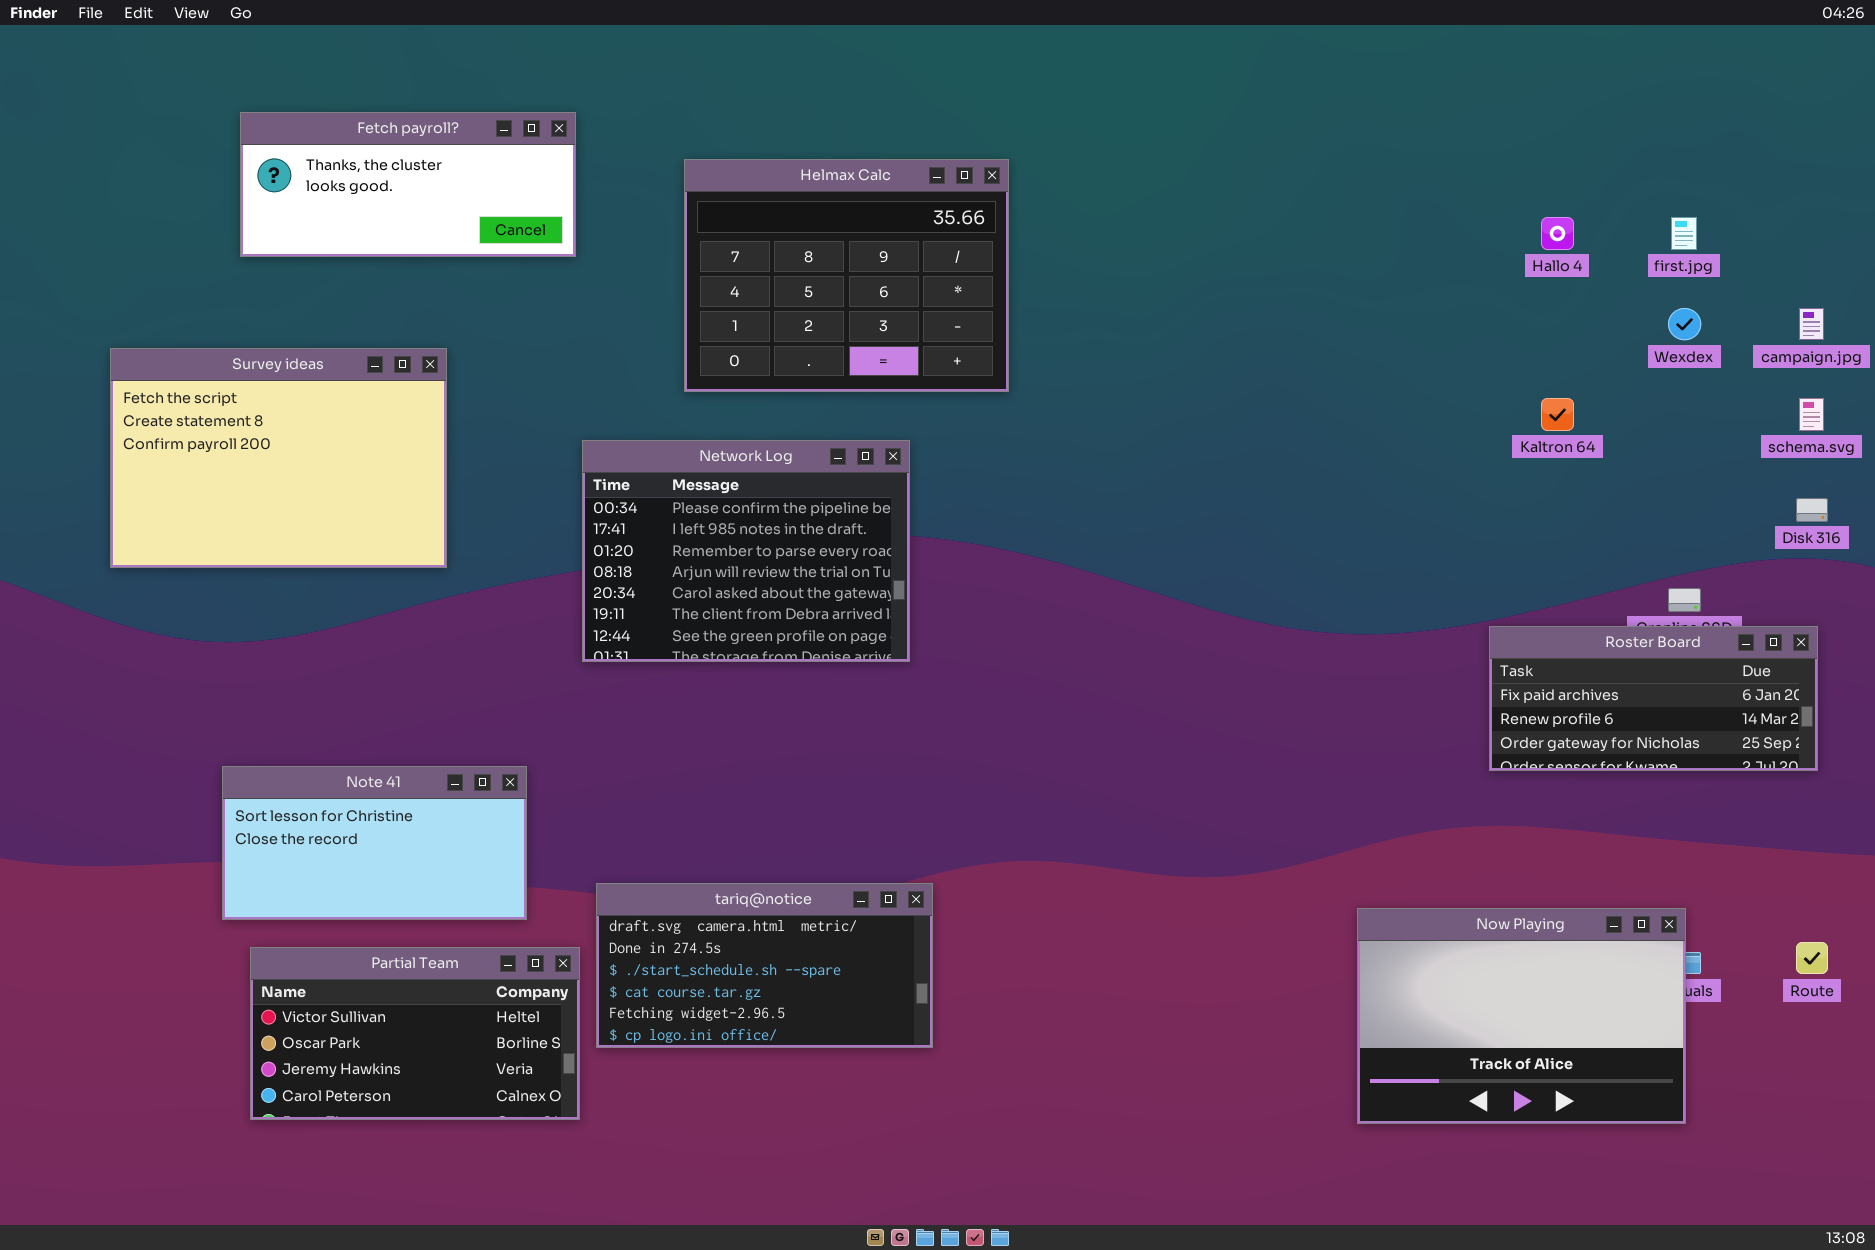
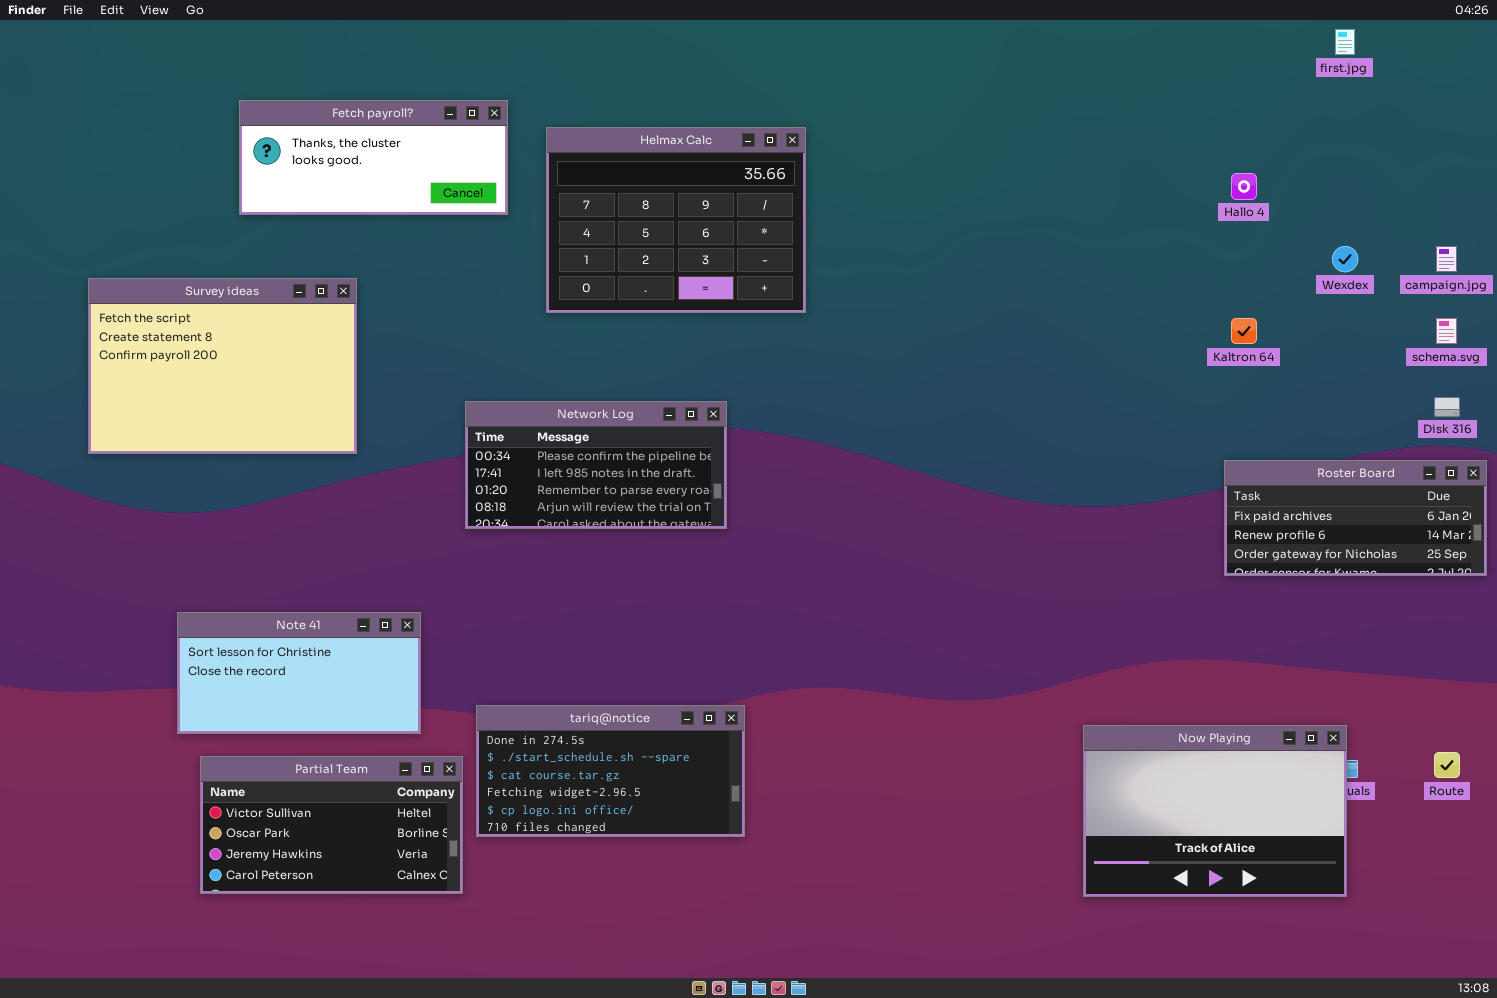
Fetch payroll?: [240,112,576,257] -> [239,100,508,215], moved
first.jpg: [1671,217,1697,250] -> [1335,29,1355,55], moved
Network Log: [582,440,910,662] -> [465,401,727,529], resized
Roster Board: [1489,626,1818,771] -> [1224,460,1487,576], moved
tariq@notice: [596,883,933,1048] -> [476,705,745,837], scrolled down 1 row

